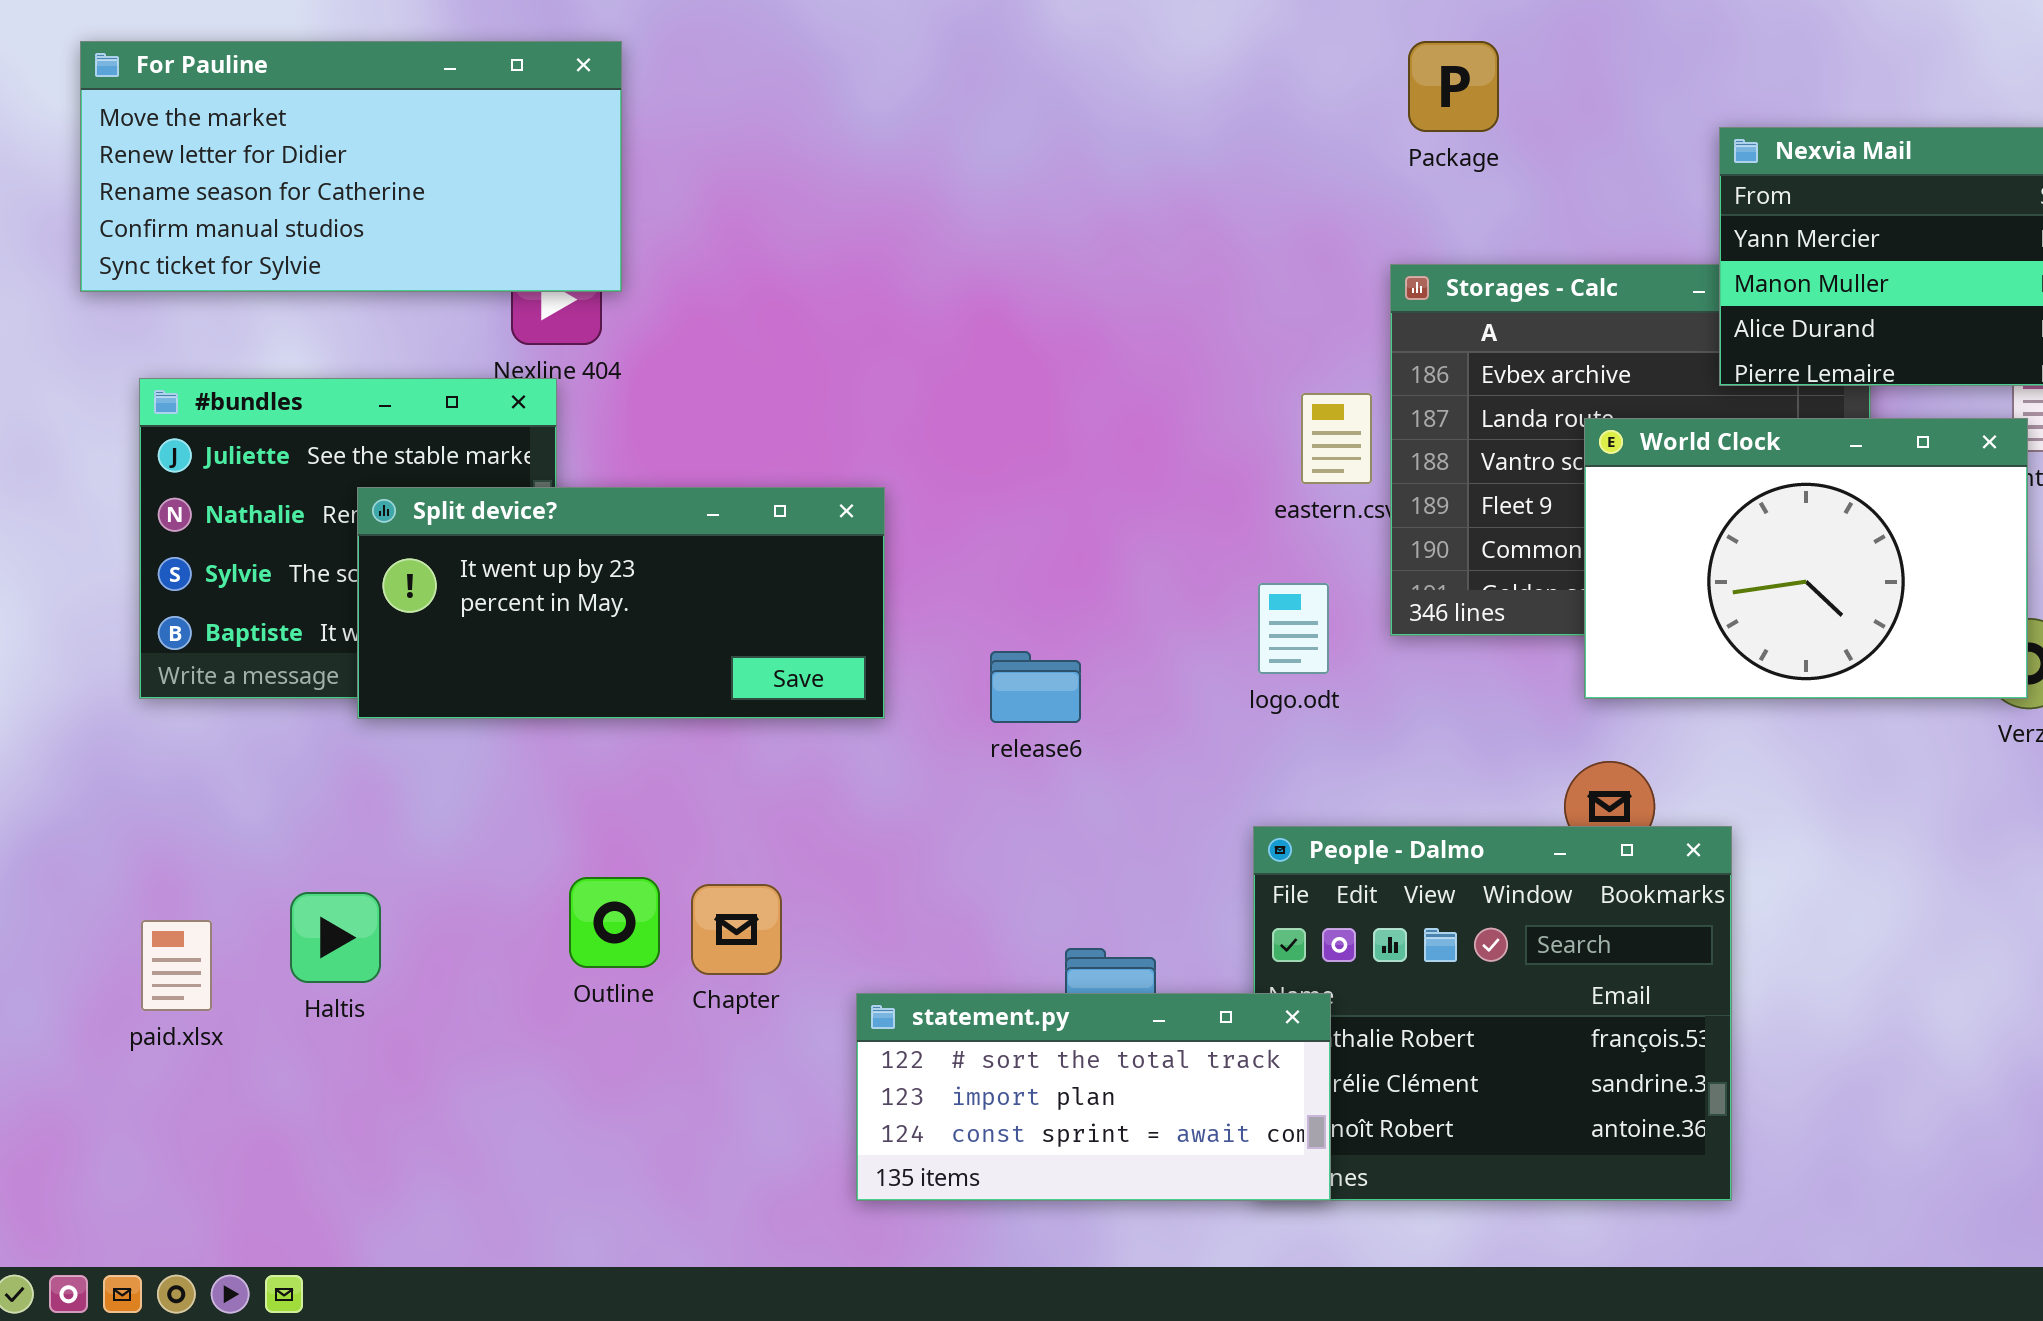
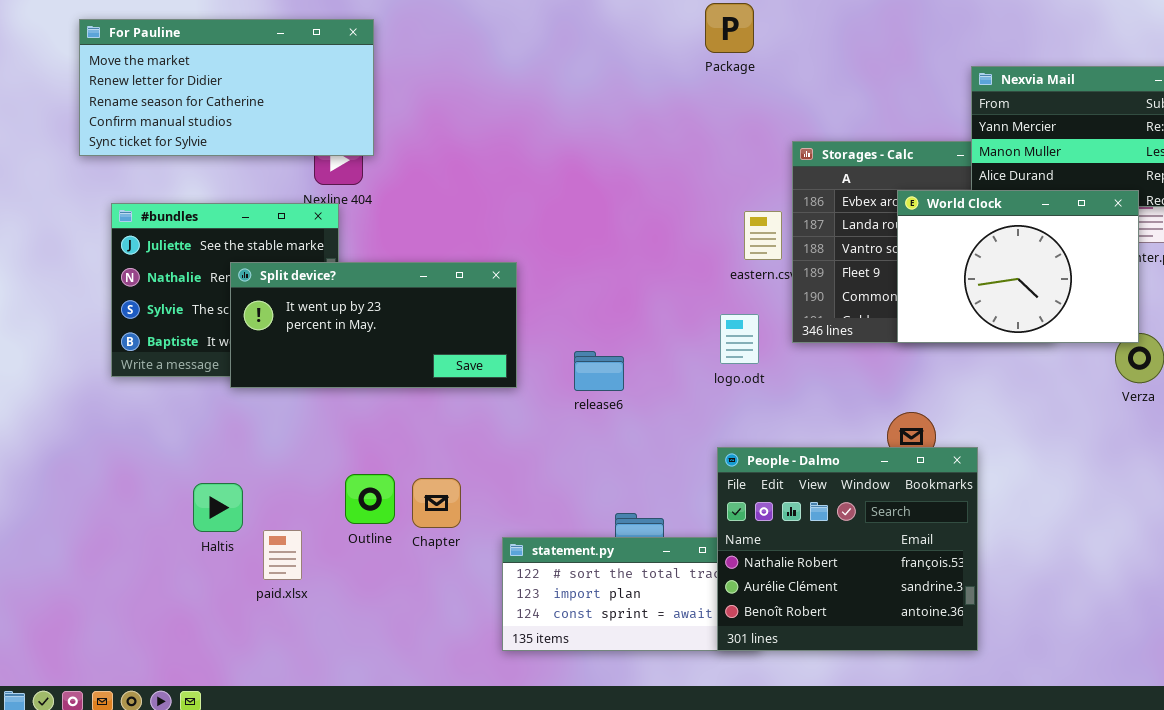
Package: [1408,41,1499,132] -> [705,3,754,53], moved
World Clock: [1584,418,2028,699] -> [897,190,1139,343], moved
People - Dalmo: [1253,826,1732,1201] -> [717,447,978,651], raised
paid.xlsx: [141,920,212,1011] -> [263,530,302,580], moved

